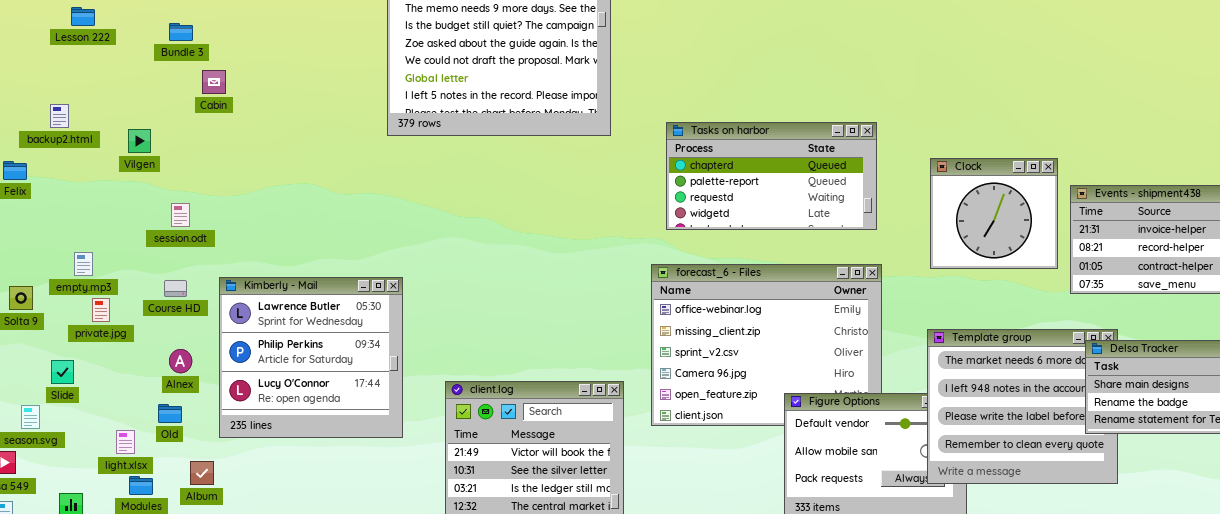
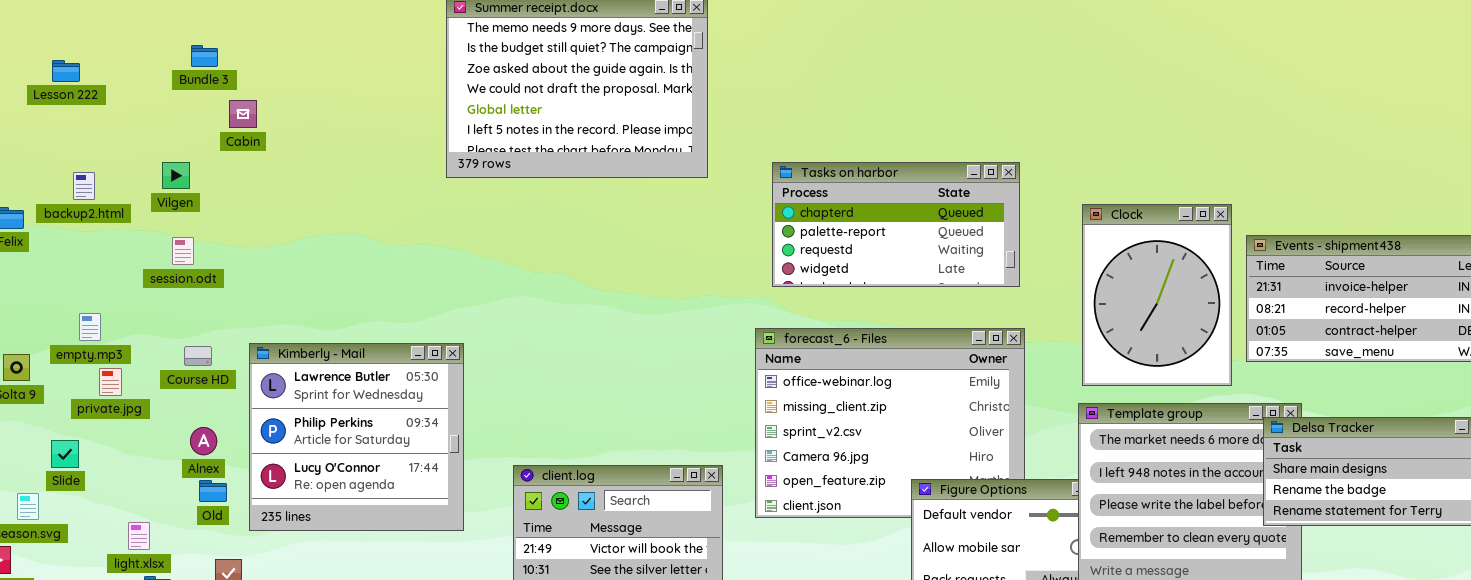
Lesson 222: [71,7,95,26] -> [52,60,80,82], moved
backup2.html: [50,104,69,128] -> [73,172,95,200], moved
Vilgen: [128,129,151,153] -> [162,162,190,189], moved
Clock: [930,158,1058,269] -> [1082,204,1232,386], resized
session.odt: [171,203,190,227] -> [172,237,194,265], moved
Old: [158,404,182,423] -> [199,480,227,502], moved

